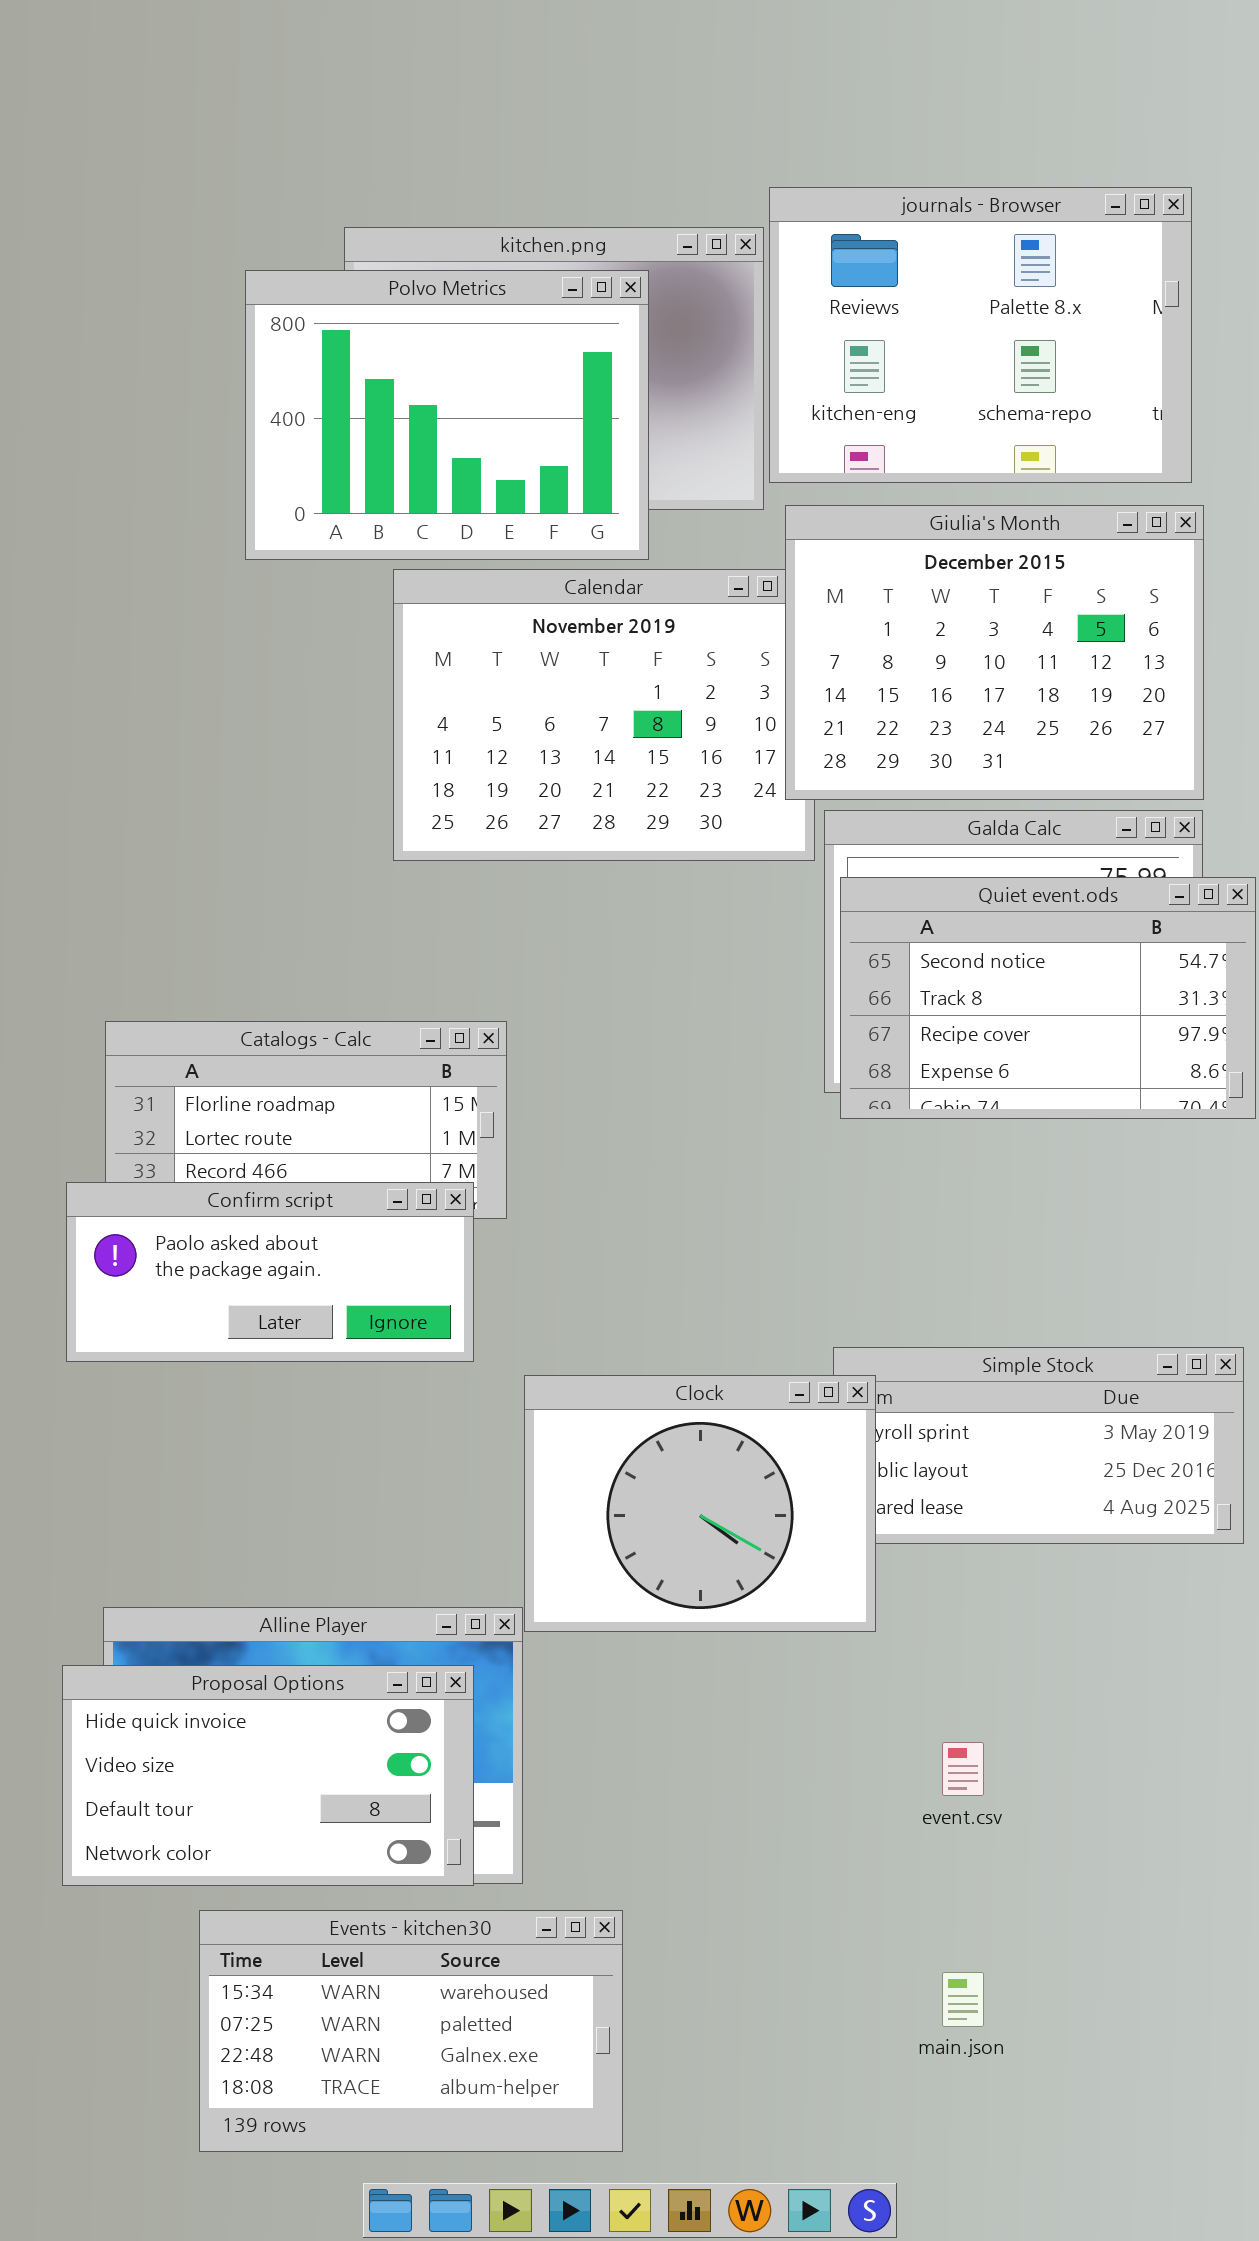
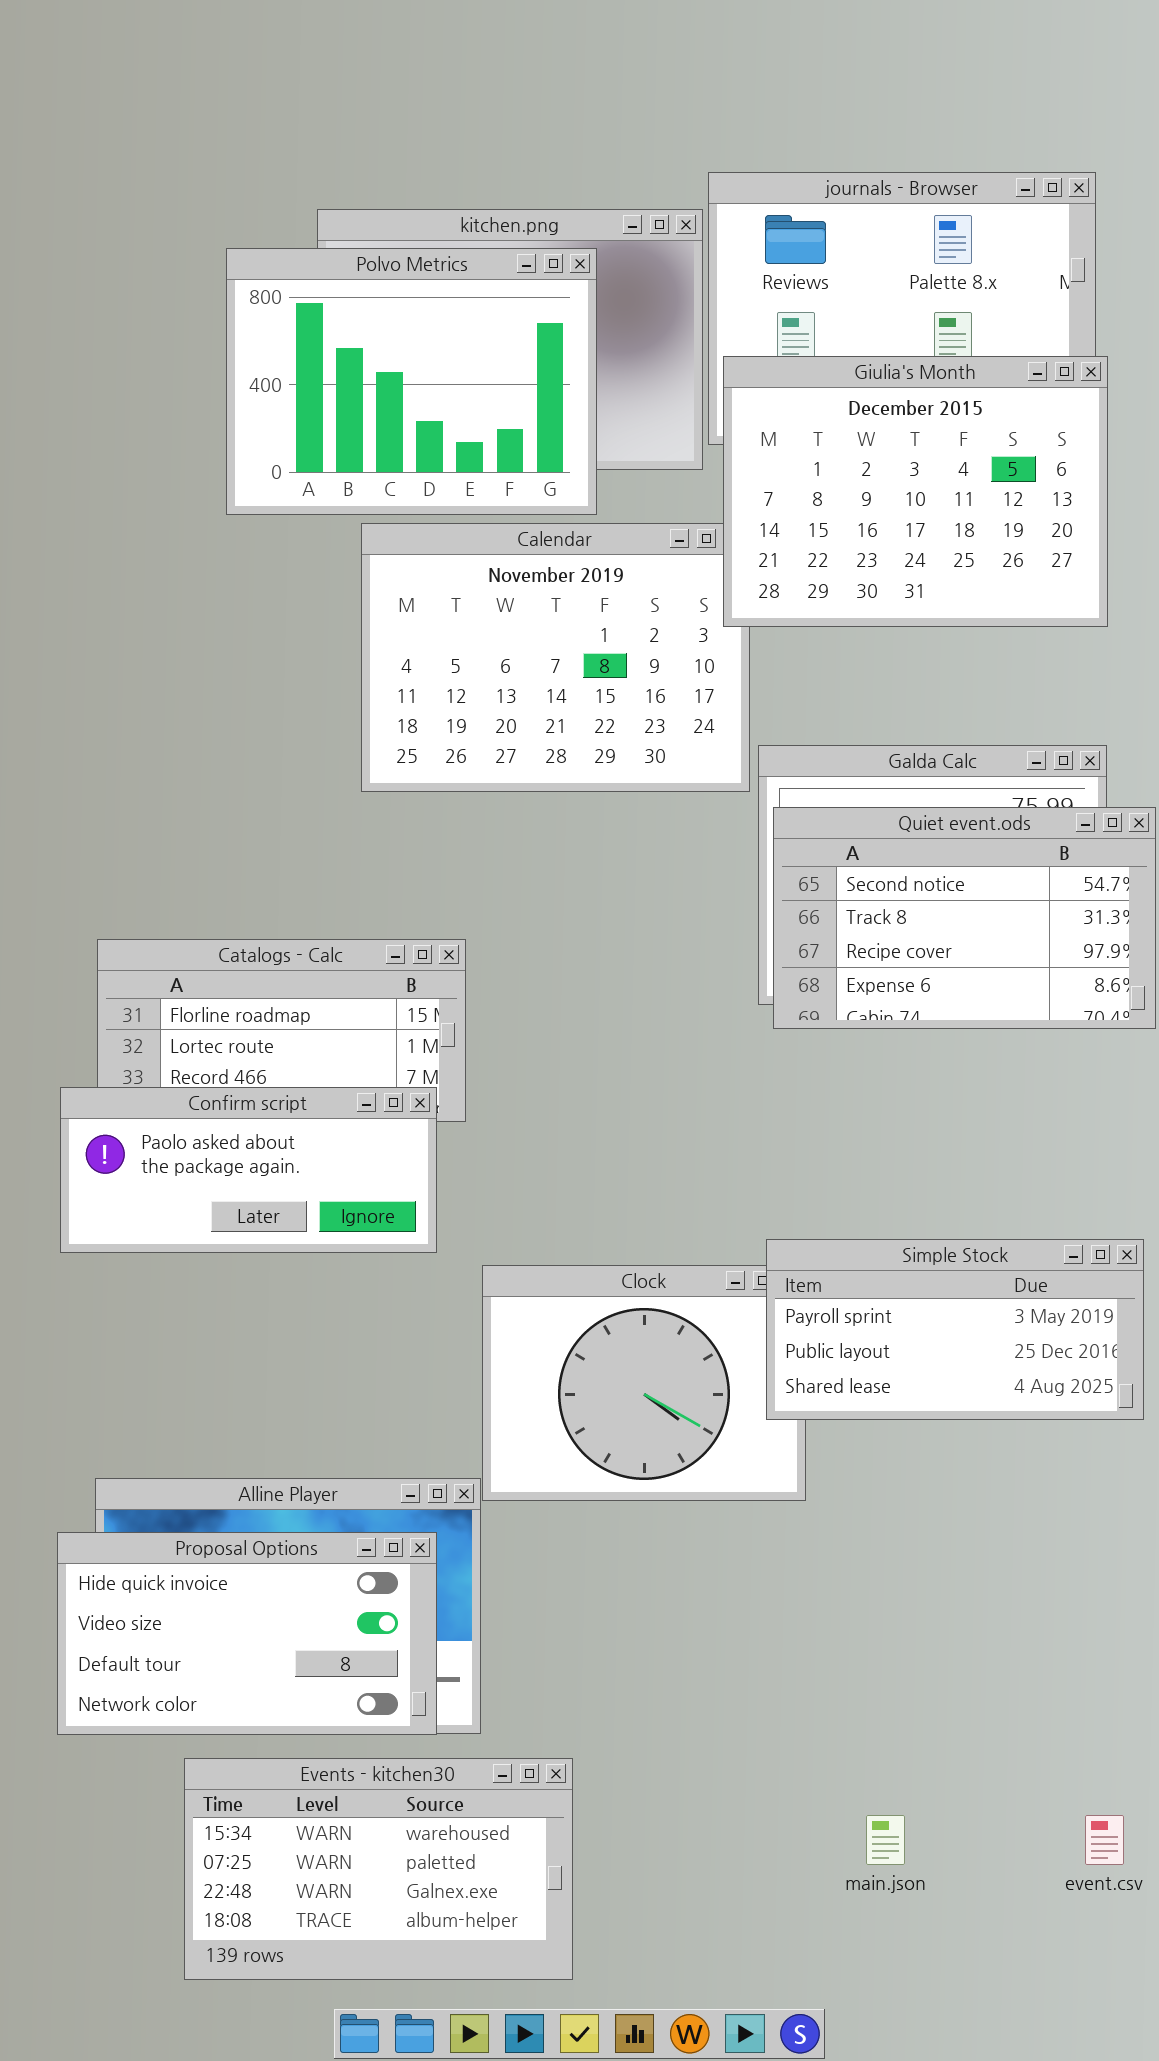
Giulia's Month: [785,505,1204,800] -> [723,356,1108,627], moved
Simple Stock: [833,1347,1244,1544] -> [766,1239,1144,1420], raised
event.csv: [942,1742,984,1796] -> [1085,1815,1124,1865], moved

